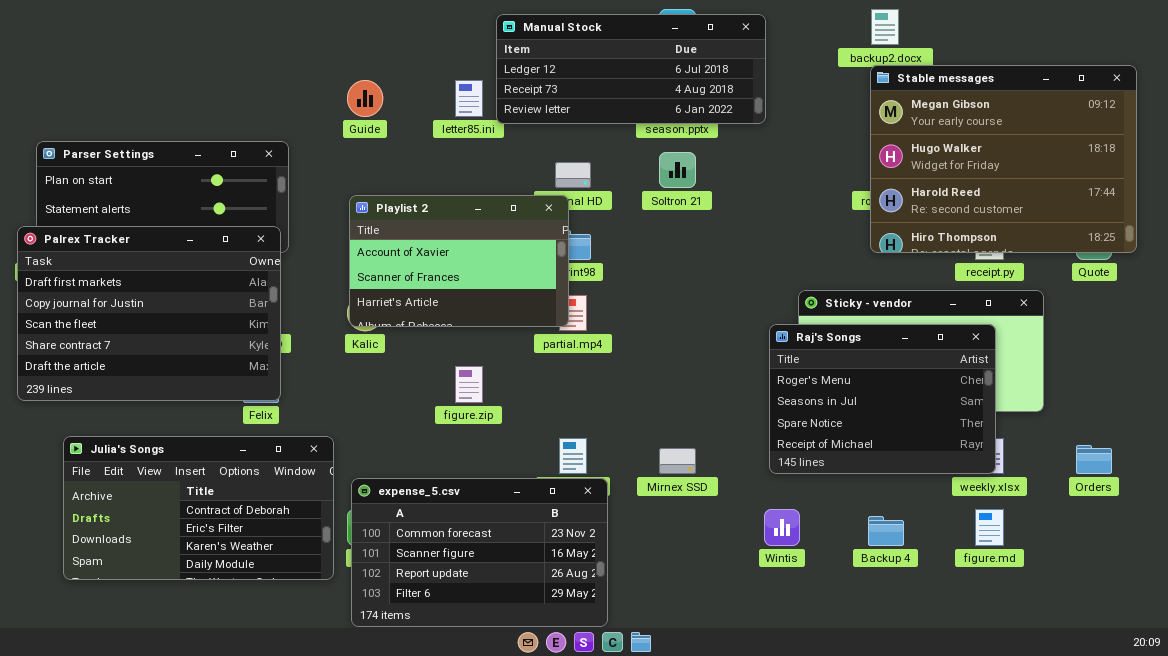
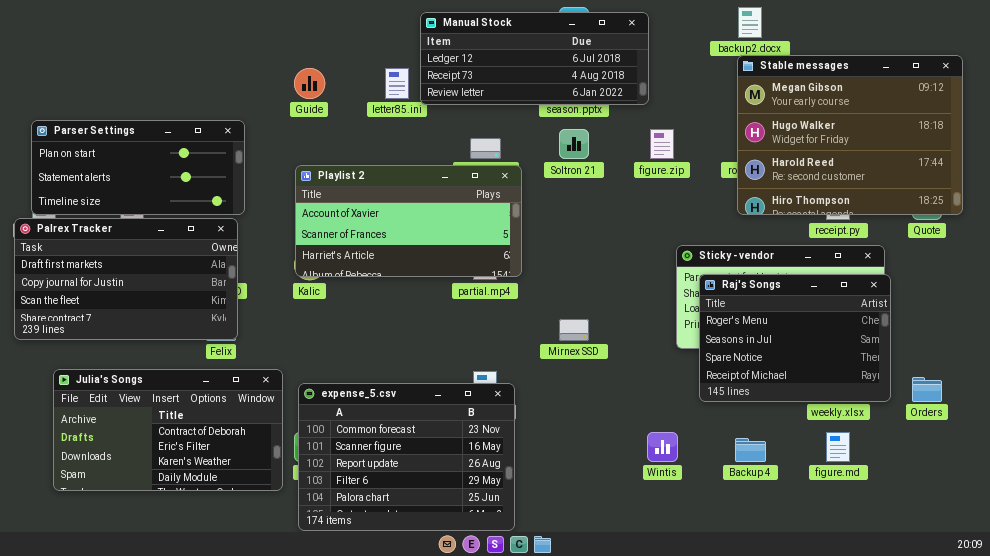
Playlist 2: [349,195,569,327] -> [295,165,522,277], resized
Palrex Tracker: [17,226,281,401] -> [14,218,238,340], resized
Raj's Songs: [769,324,996,474] -> [699,274,891,402], moved
figure.zip: [455,366,483,403] -> [650,129,674,159], moved
Mirnex SSD: [659,448,696,474] -> [559,319,589,341], moved
expense_5.csv: [351,478,608,627] -> [298,383,515,531], resized

